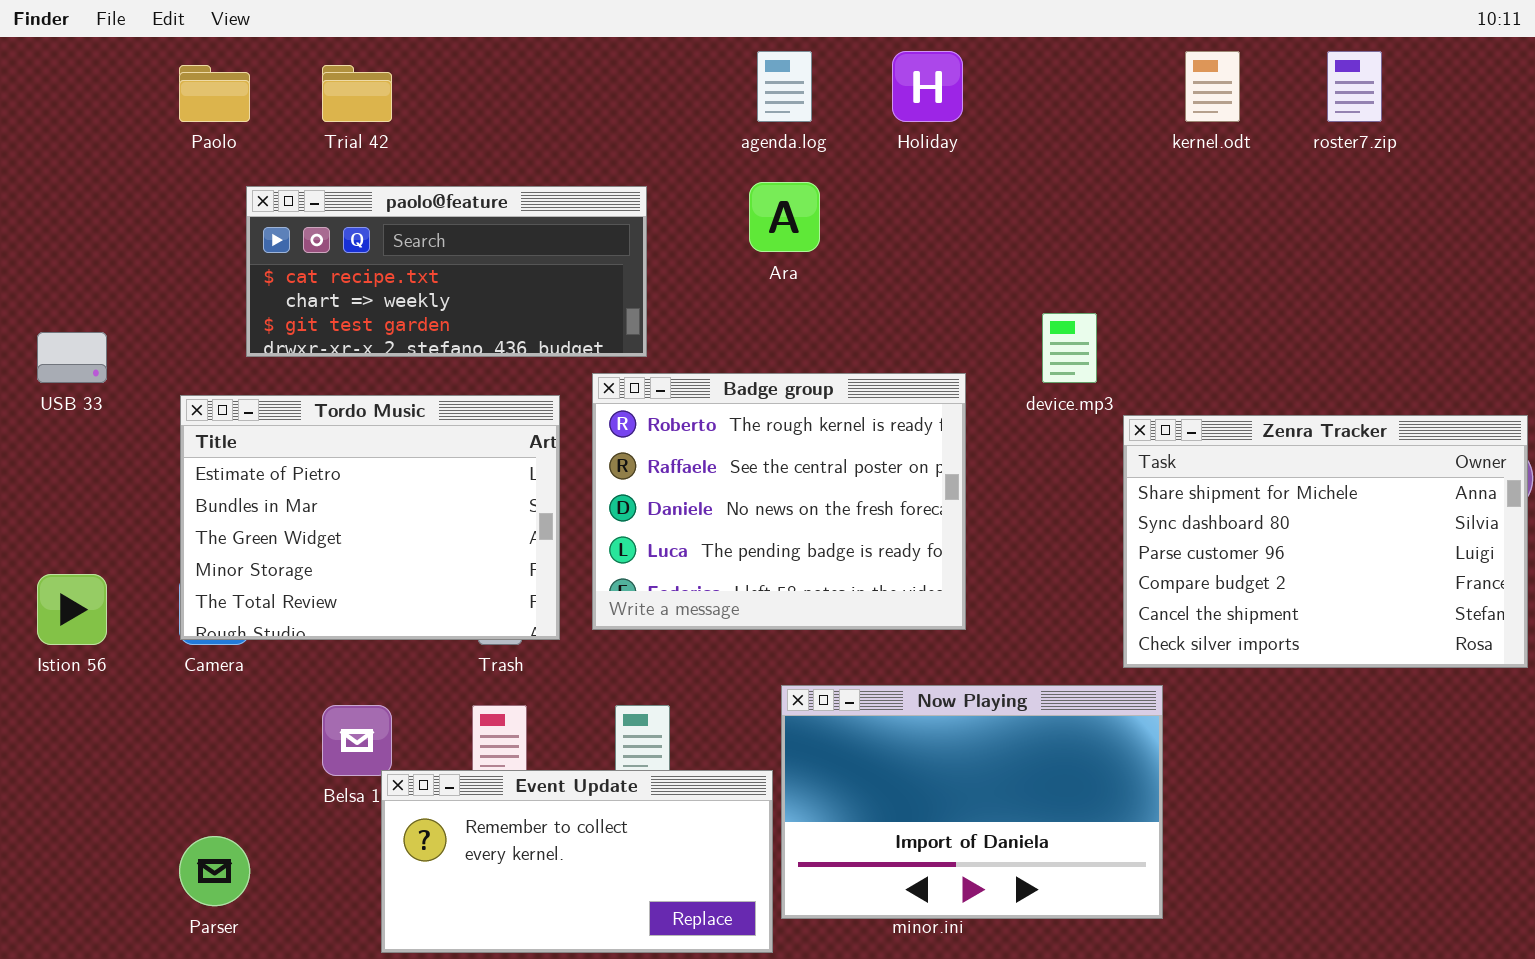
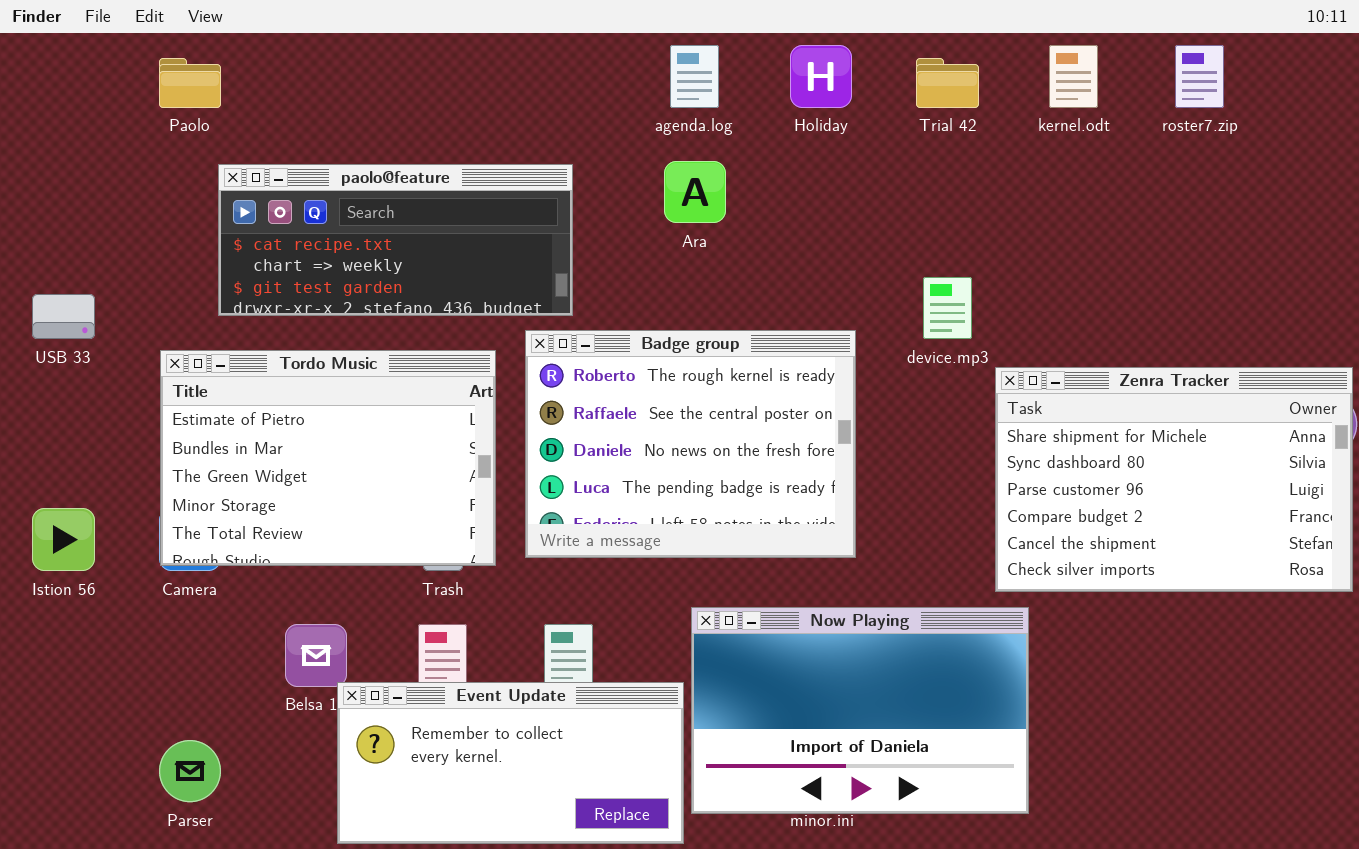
Trial 42: [322,65,392,122] -> [916,58,979,108], moved

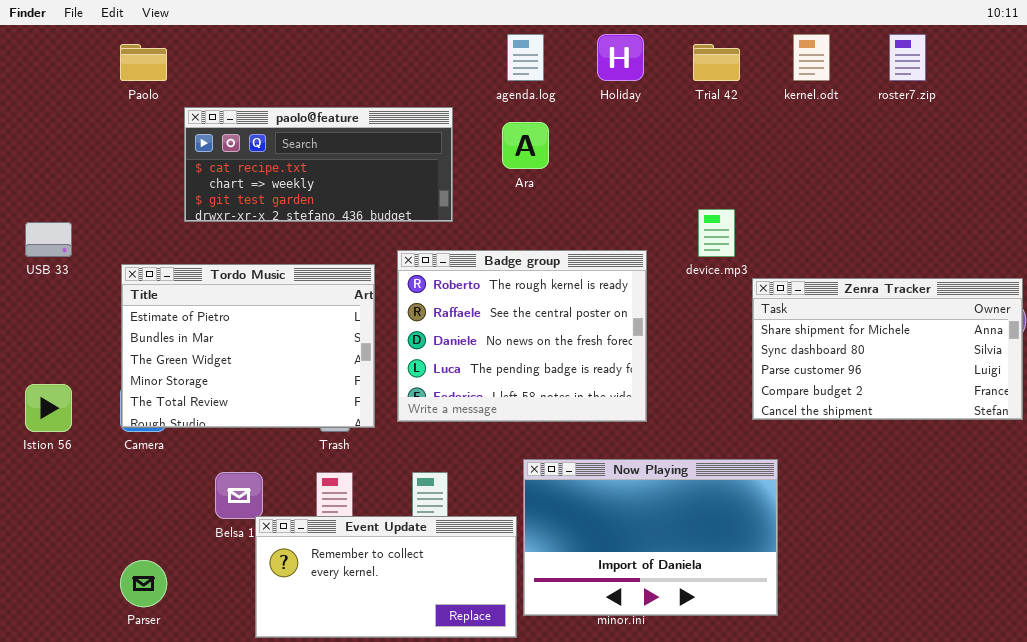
paolo@feature: [218,164,573,316] -> [184,107,453,222], moved
Zenra Tracker: [995,367,1353,592] -> [752,278,1023,420], resized

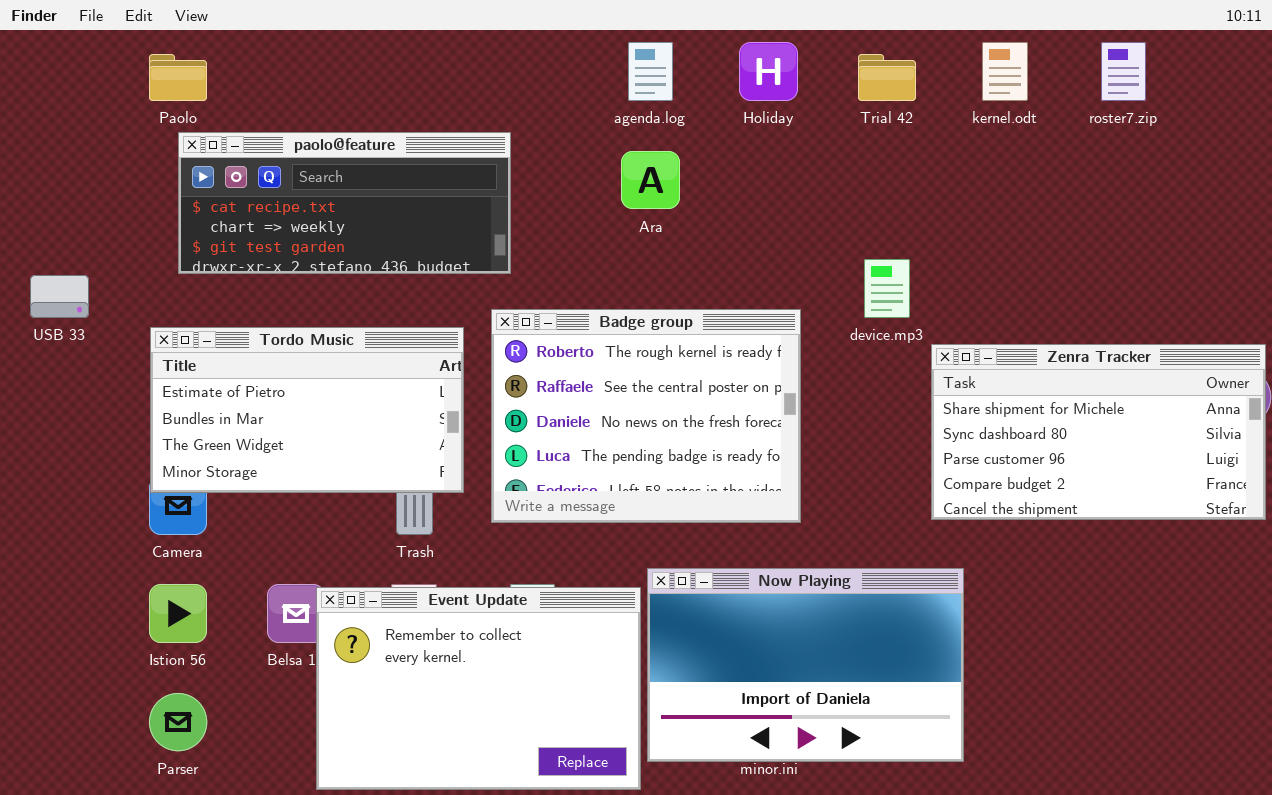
paolo@feature: [184,107,453,222] -> [178,132,511,274], moved
Tordo Music: [121,264,375,428] -> [150,327,464,493], resized
Istion 56: [25,384,72,432] -> [149,584,207,643], moved
Event Update: [255,516,517,638] -> [316,587,641,790], resized

